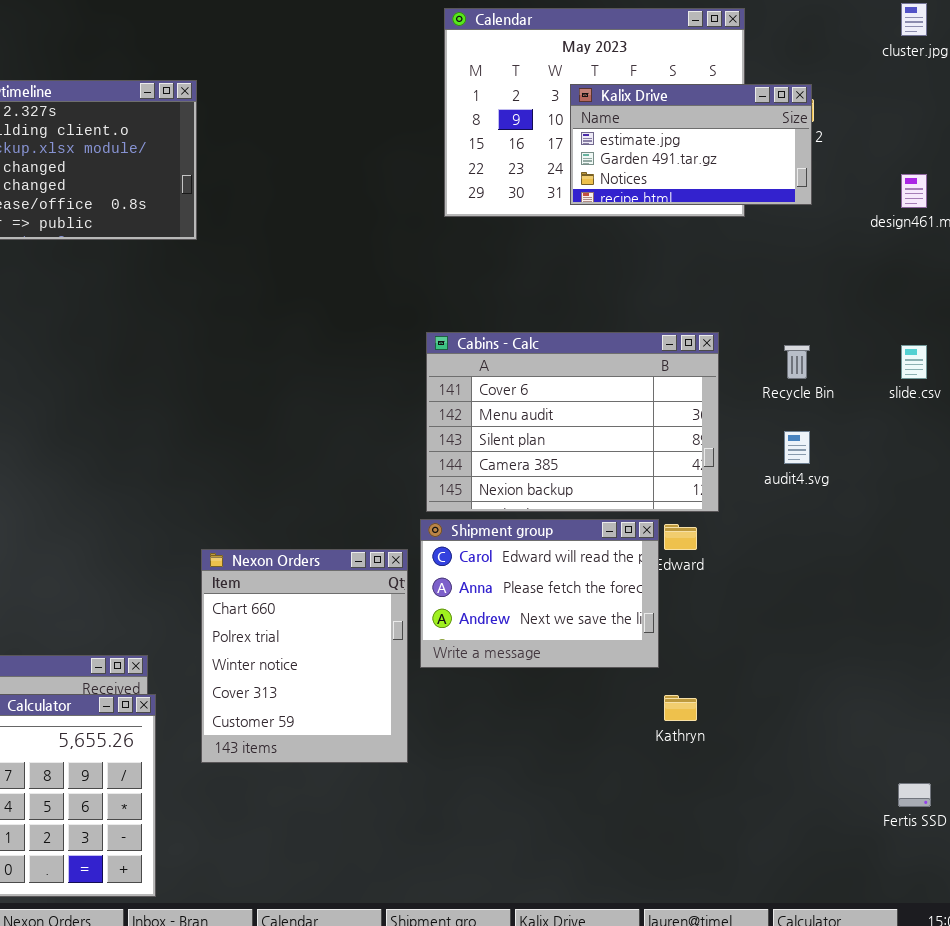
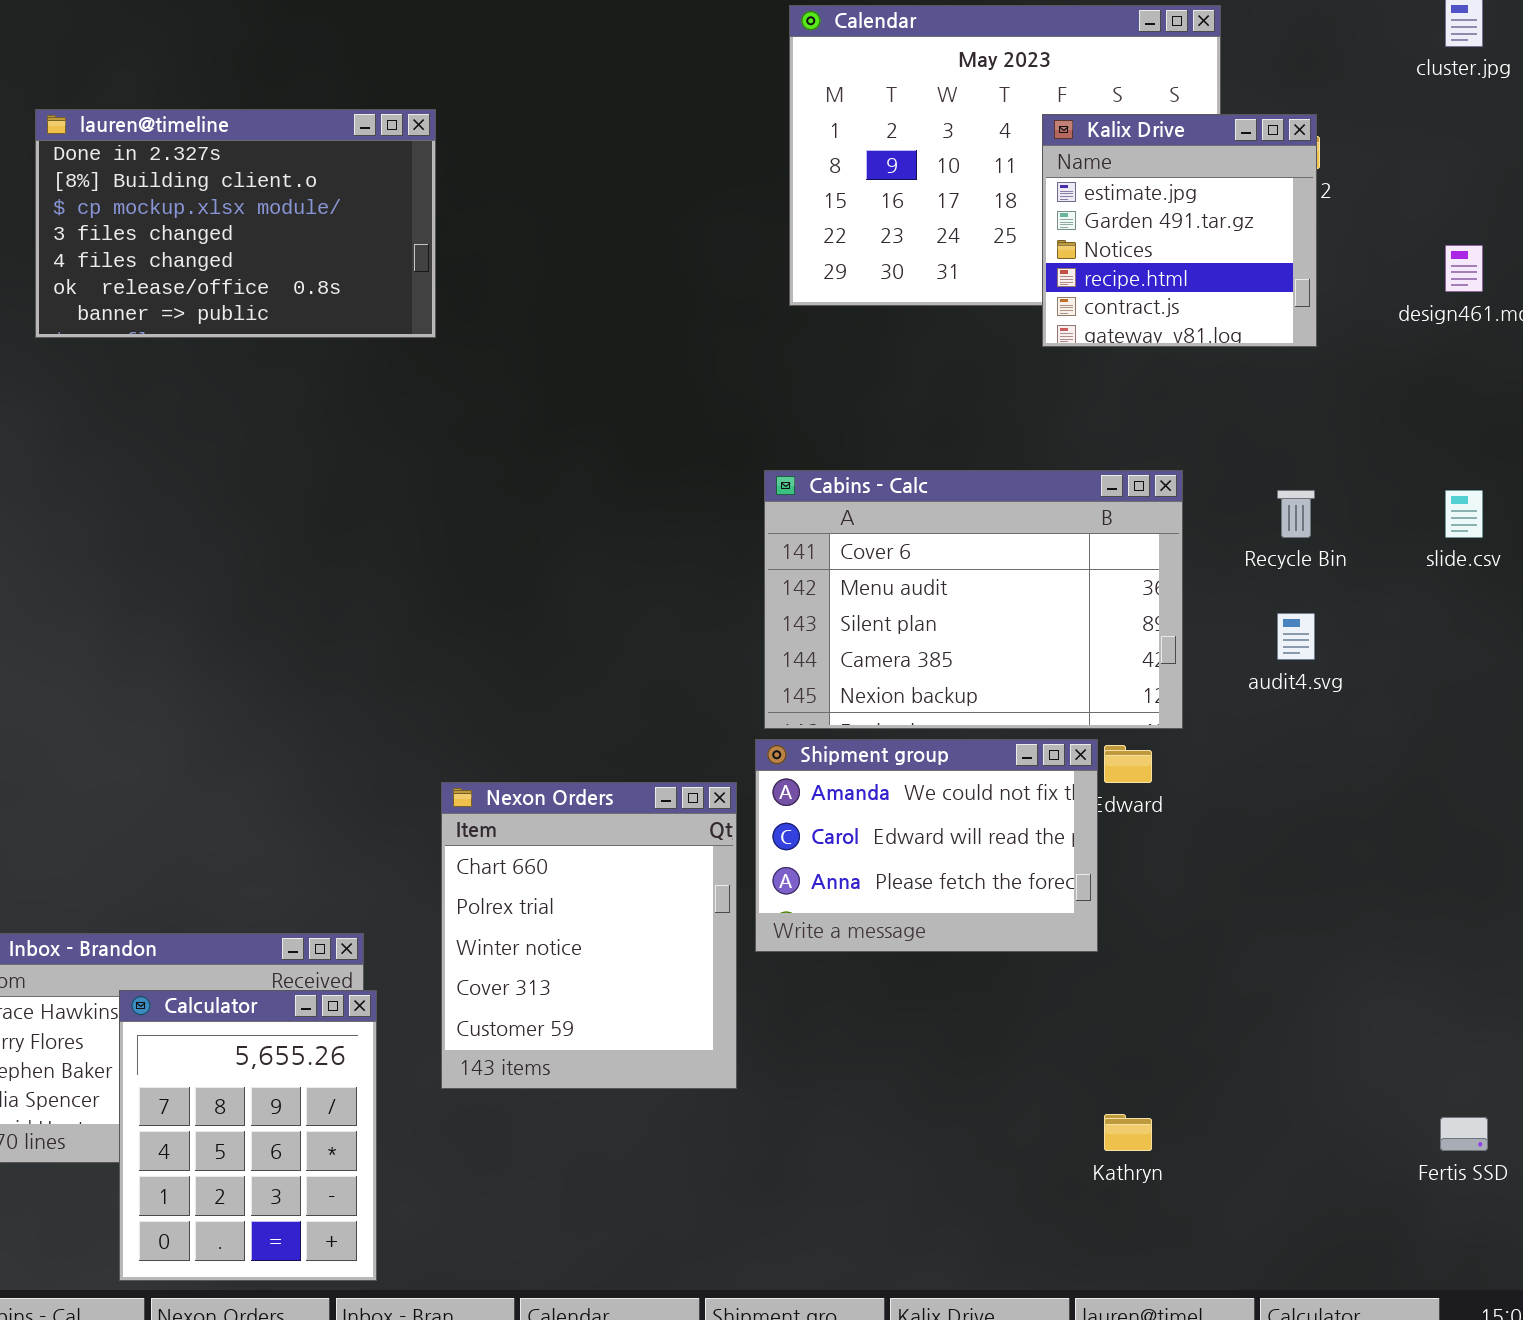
Kalix Drive: [570,84,812,205] -> [1042,114,1317,347], resized
Shipment group: [420,519,659,668] -> [755,739,1098,952], scrolled up 1 row
Kathryn: [664,695,697,721] -> [1104,1114,1152,1151], moved

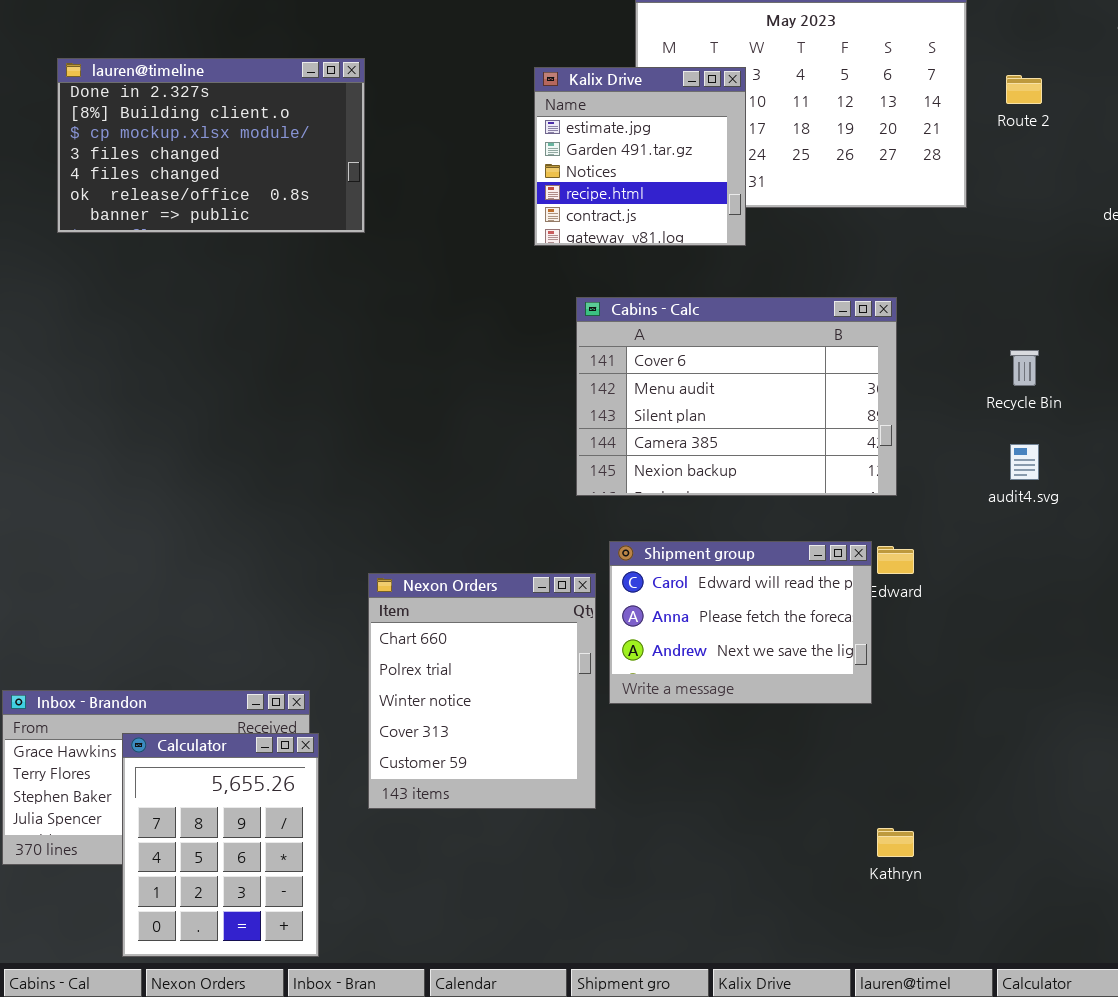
Kalix Drive: [1042,114,1317,347] -> [534,67,746,246], moved
Cabins - Calc: [764,470,1183,729] -> [576,297,897,496], moved
Shipment group: [755,739,1098,952] -> [609,541,872,704], scrolled down 1 row

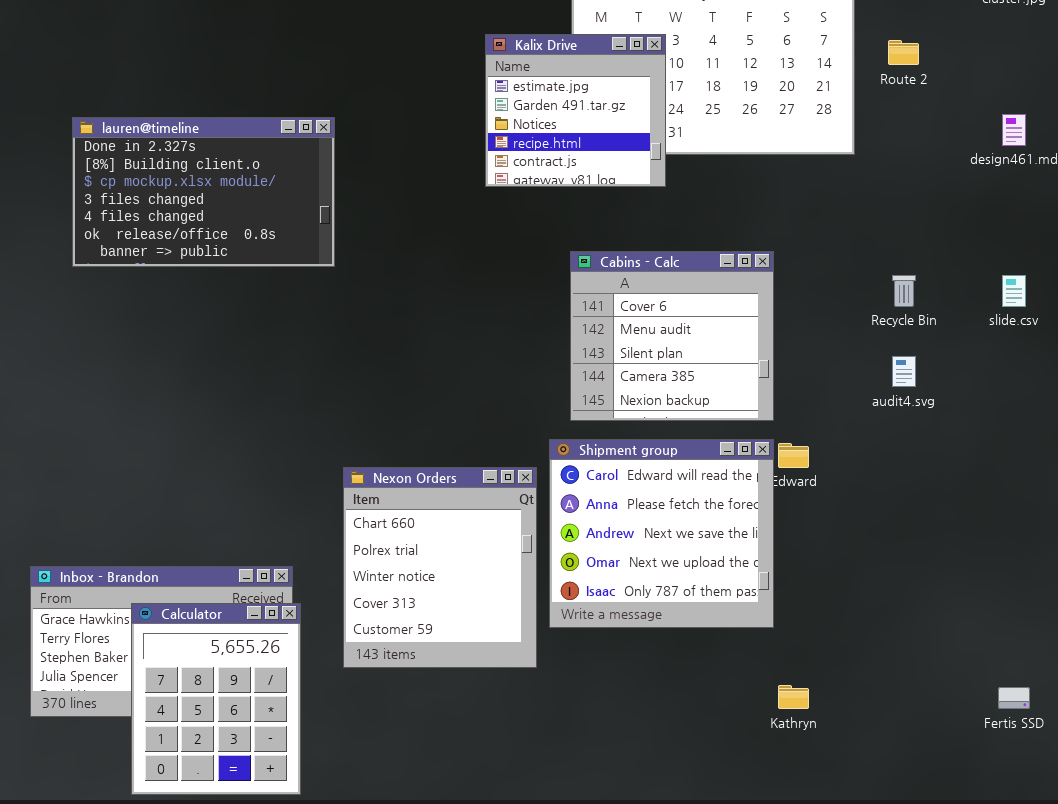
lauren@timeline: [57,58,365,233] -> [72,117,335,267], moved
Cabins - Calc: [576,297,897,496] -> [570,251,774,421], moved, resized
Shipment group: [609,541,872,704] -> [549,439,774,628], resized

